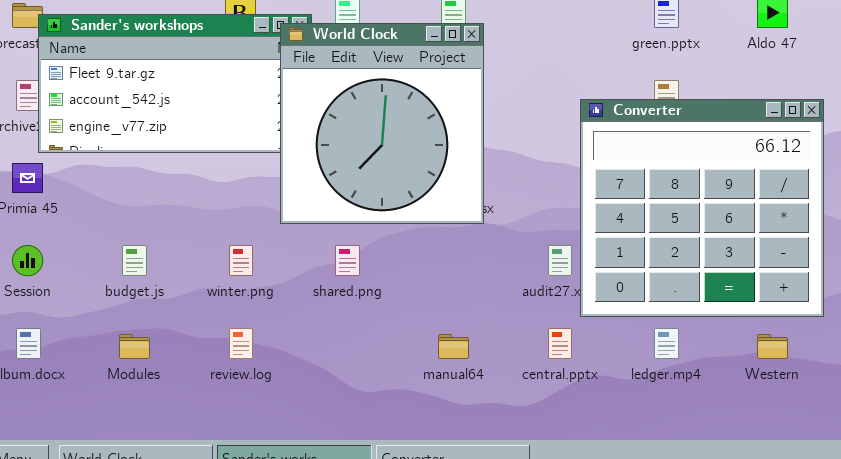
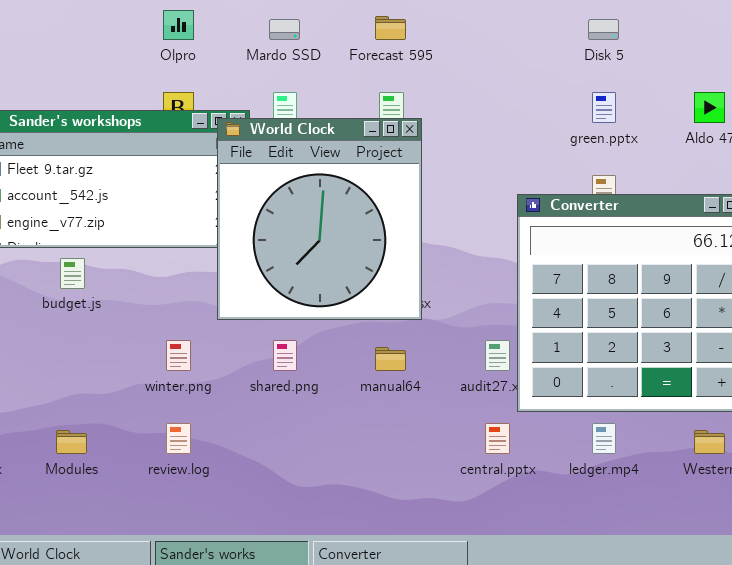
budget.js: [122,245,147,276] -> [60,258,85,289], moved
manual64: [438,334,469,359] -> [375,347,406,371], moved

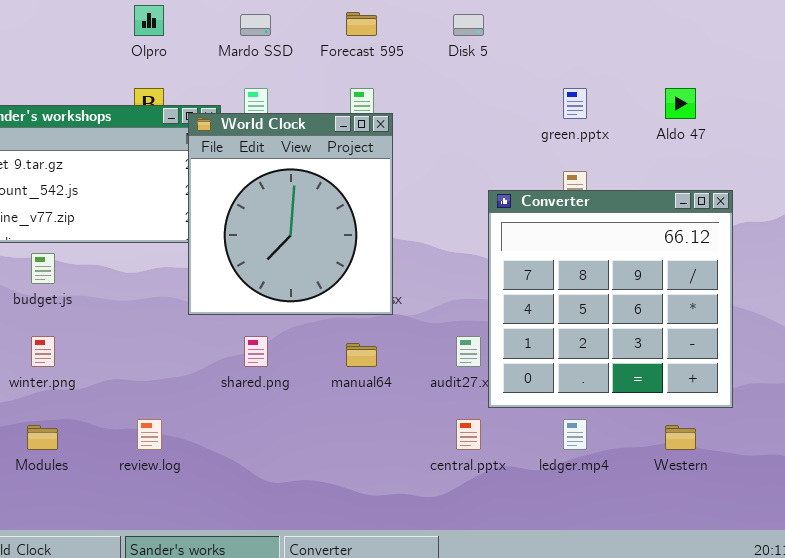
Disk 5: [588,19,619,40] -> [453,14,484,36], moved
winter.png: [166,340,191,371] -> [31,336,55,367], moved

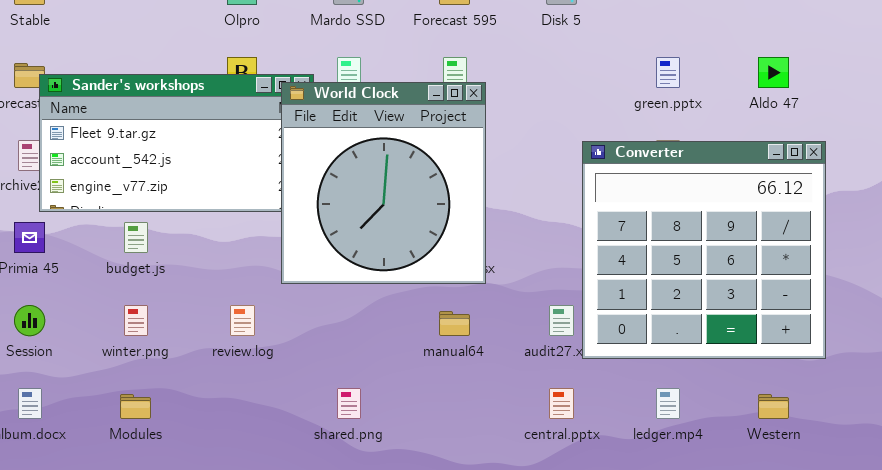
Converter: [488,190,733,408] -> [582,141,826,359], moved
shared.png: [244,336,268,367] -> [337,388,361,419], moved
review.log: [137,419,162,450] -> [230,305,255,336], moved

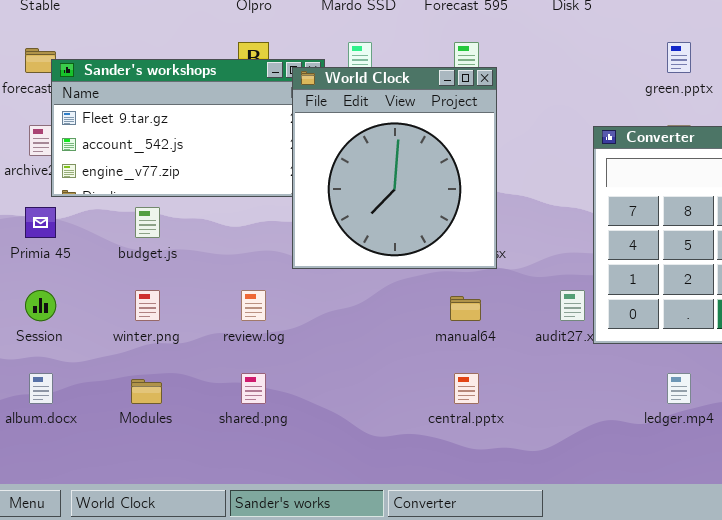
shared.png: [337,388,361,419] -> [241,373,266,404], moved
central.pptx: [549,388,574,419] -> [454,373,479,404], moved

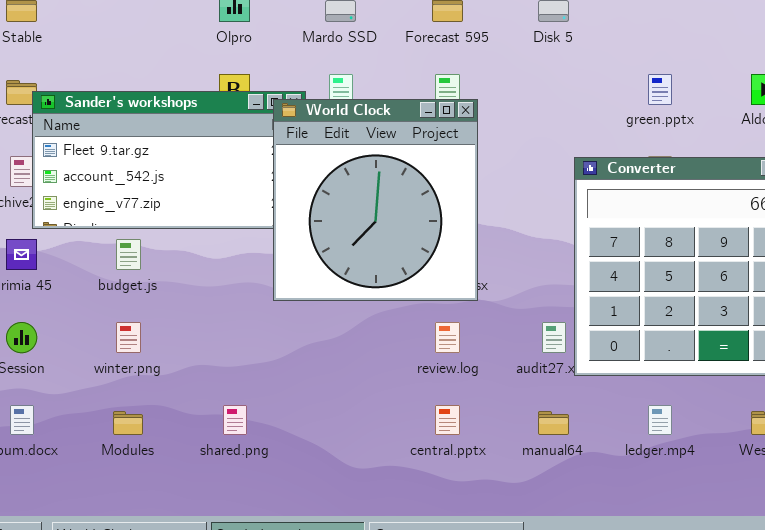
review.log: [241,290,266,321] -> [435,322,460,353], moved
manual64: [450,296,481,321] -> [538,411,569,435], moved

